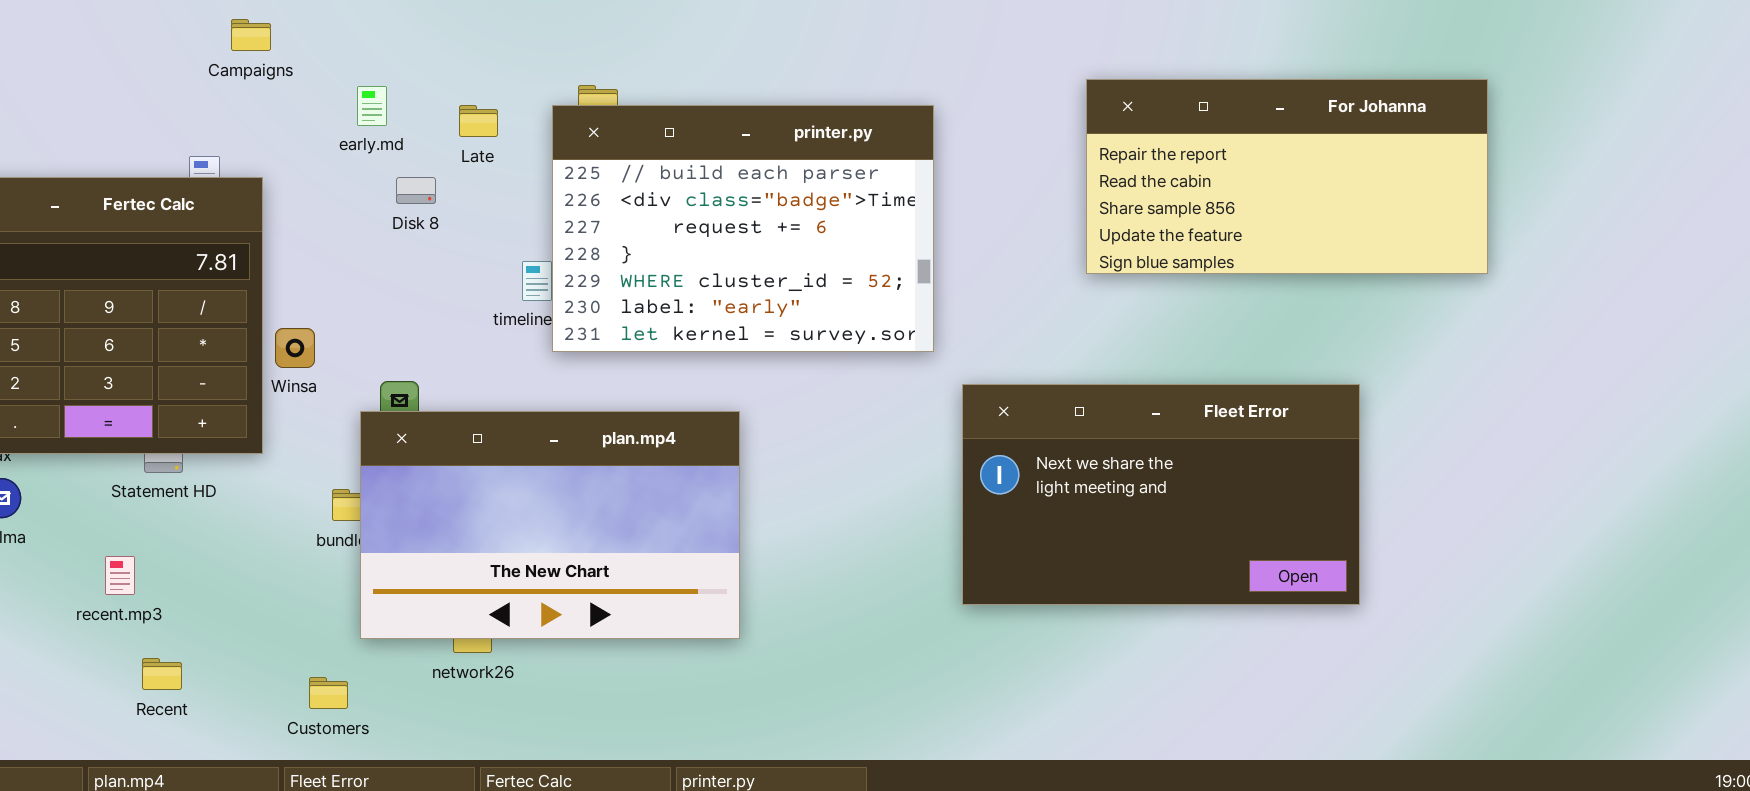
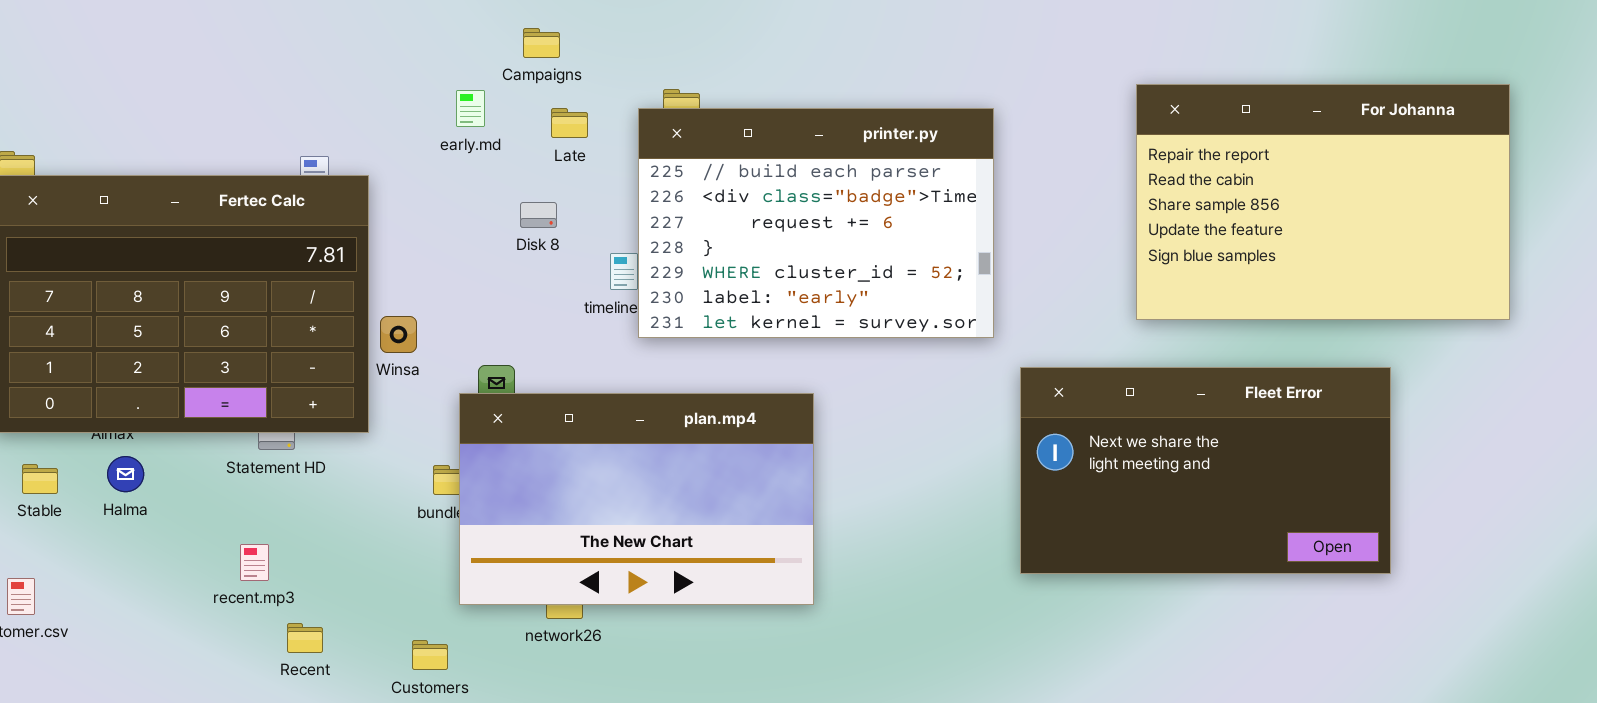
Campaigns: [231,19,271,51] -> [523,28,560,58], moved
For Johanna: [1086,79,1488,274] -> [1136,84,1510,320], resized
Disk 8: [396,177,436,204] -> [520,202,557,228], moved
recent.mp3: [105,556,135,595] -> [240,544,269,581], moved
Recent: [142,658,182,690] -> [287,623,323,653], moved

